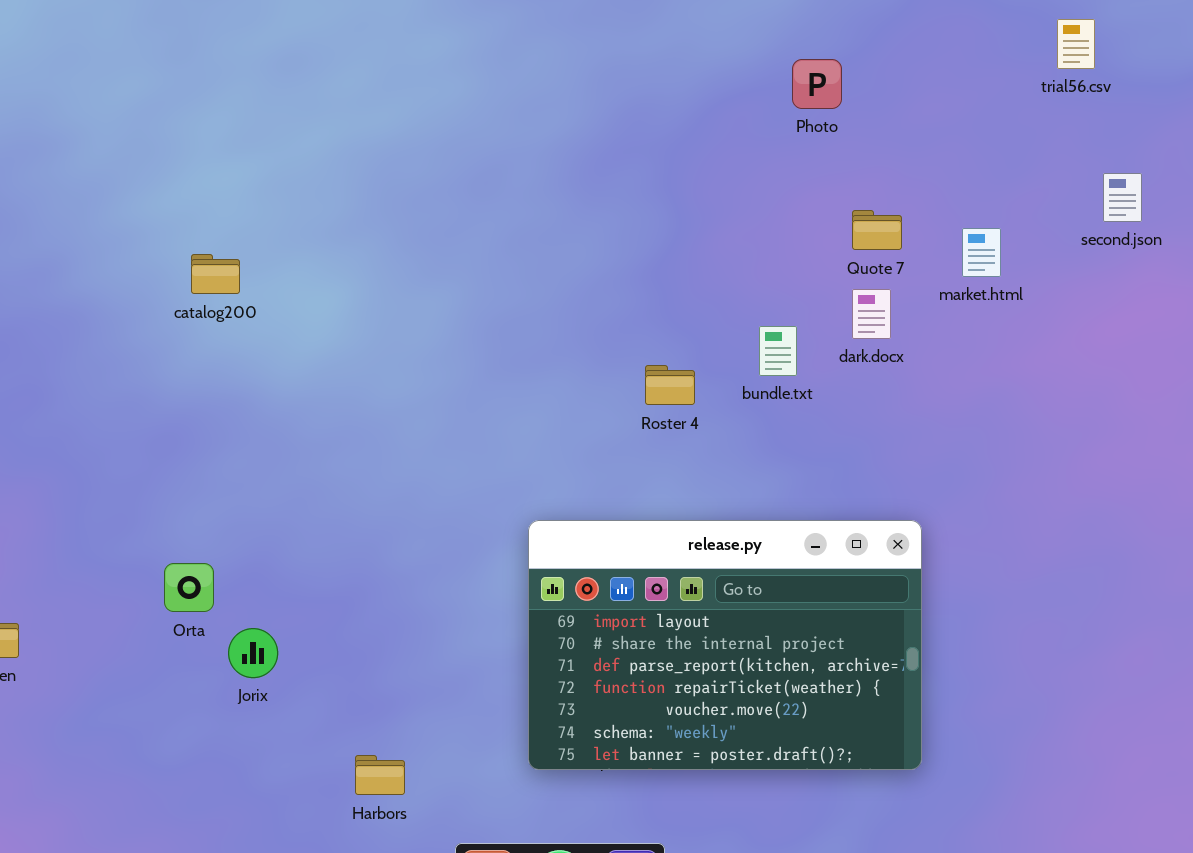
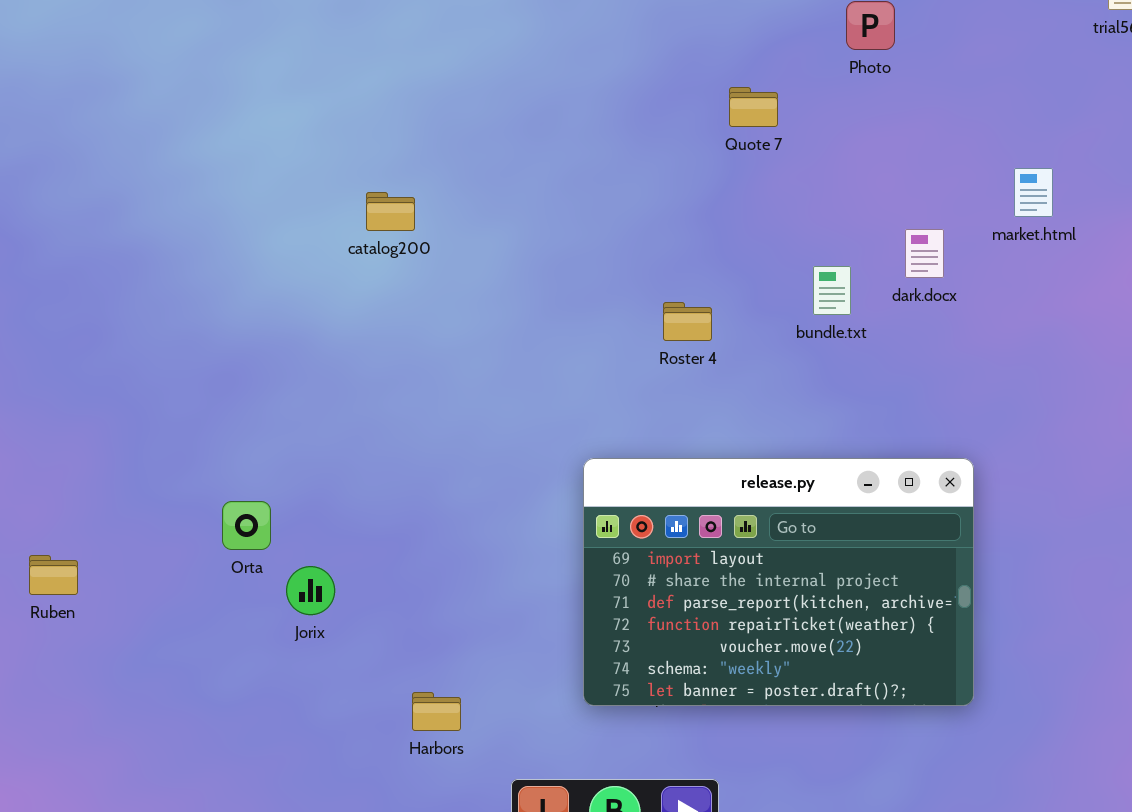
Quote 7: [852,210,902,250] -> [729,87,778,127], moved
catalog200: [191,254,240,294] -> [366,192,415,231], moved
Roster 4: [645,365,695,405] -> [663,302,712,341], moved

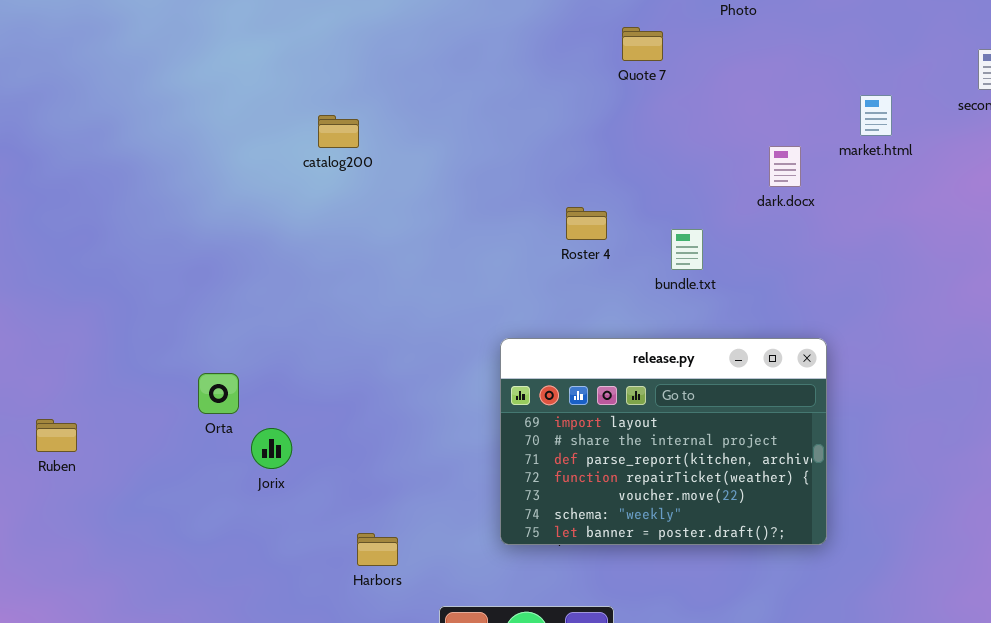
bundle.txt: [813,266,851,315] -> [671,229,703,270], moved

